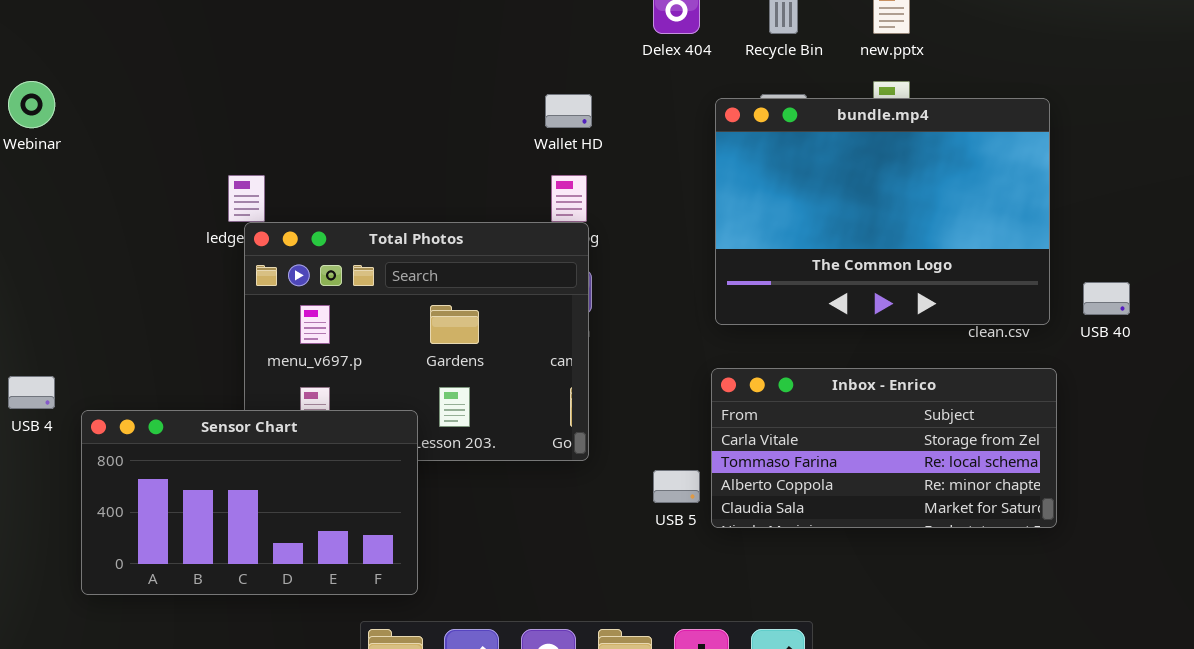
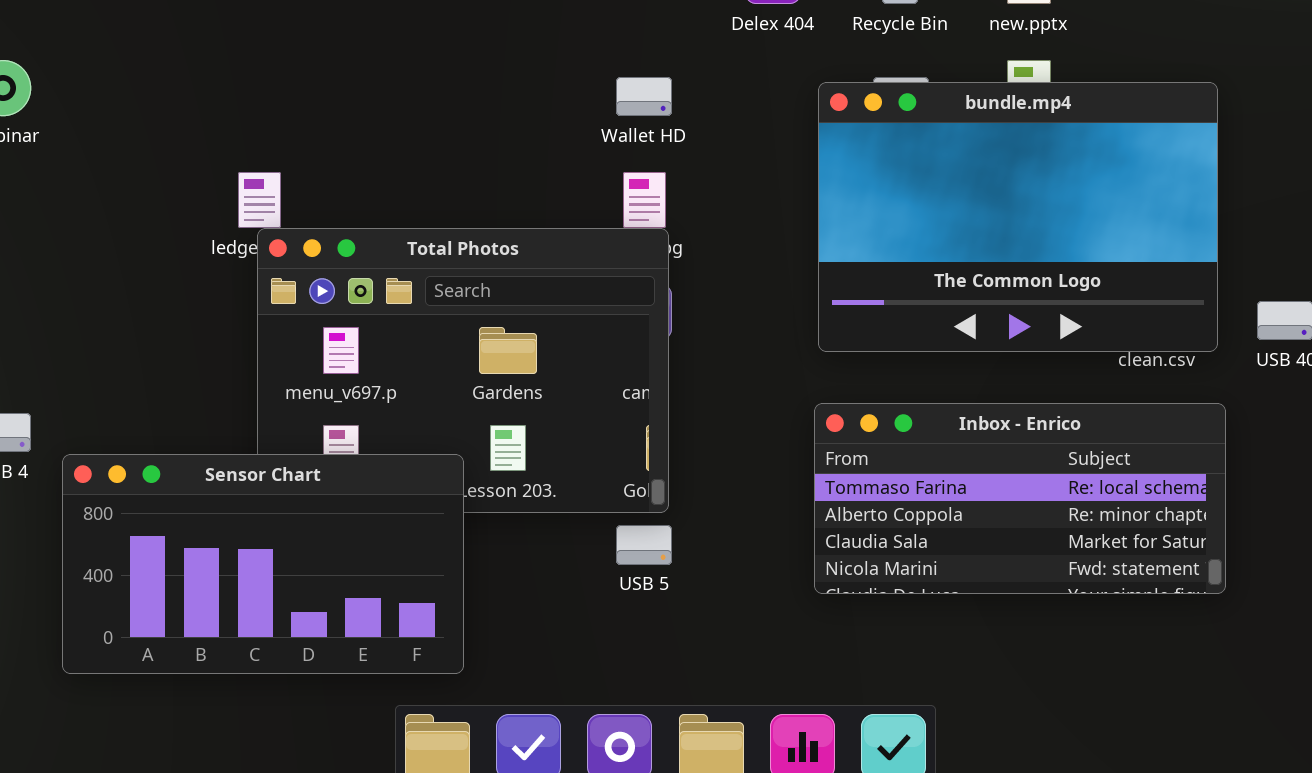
Inbox - Enrico: [711,368,1057,528] -> [814,403,1226,594], scrolled down 1 row
USB 5: [653,470,700,503] -> [616,525,672,565], moved

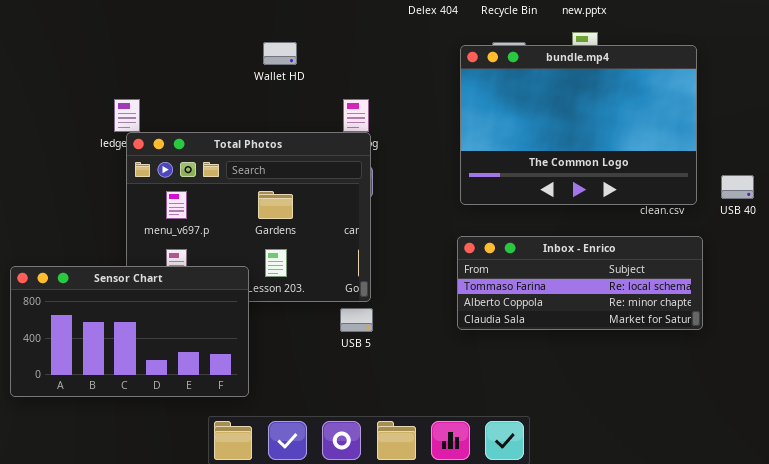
Wallet HD: [616,77,672,116] -> [263,42,297,65], moved
Inbox - Enrico: [814,403,1226,594] -> [457,236,703,330], resized

